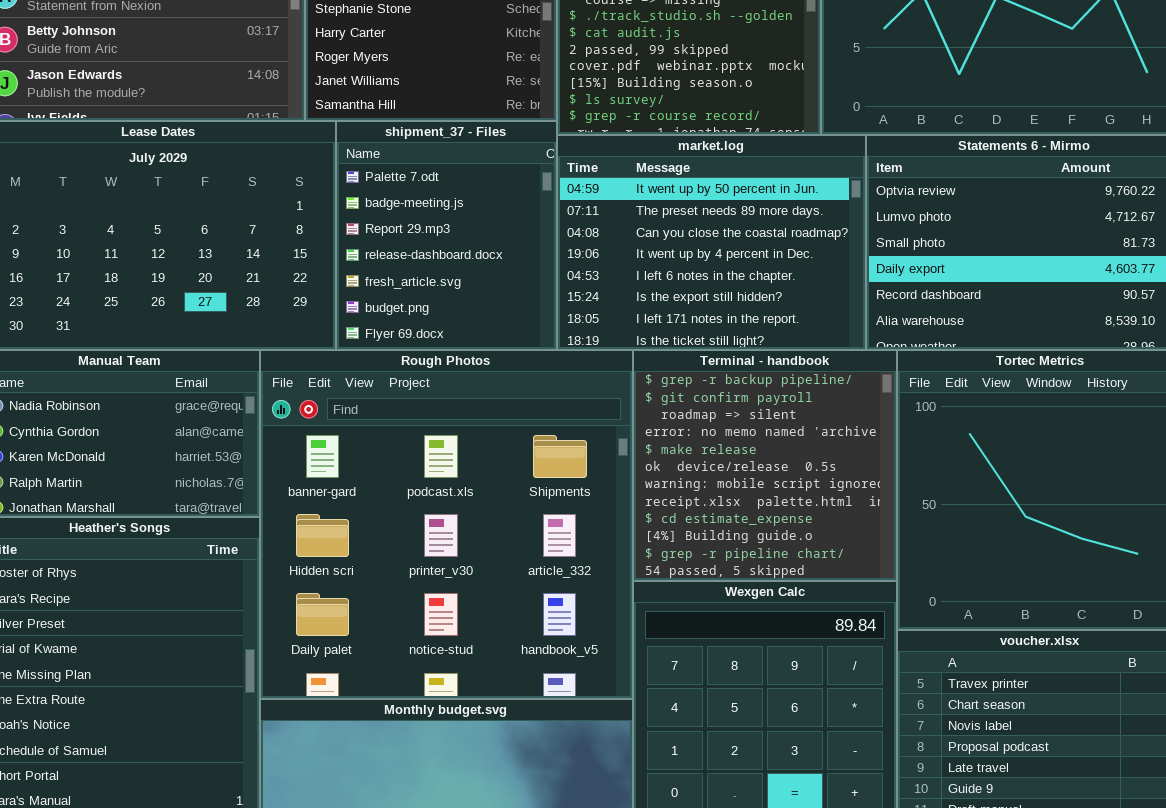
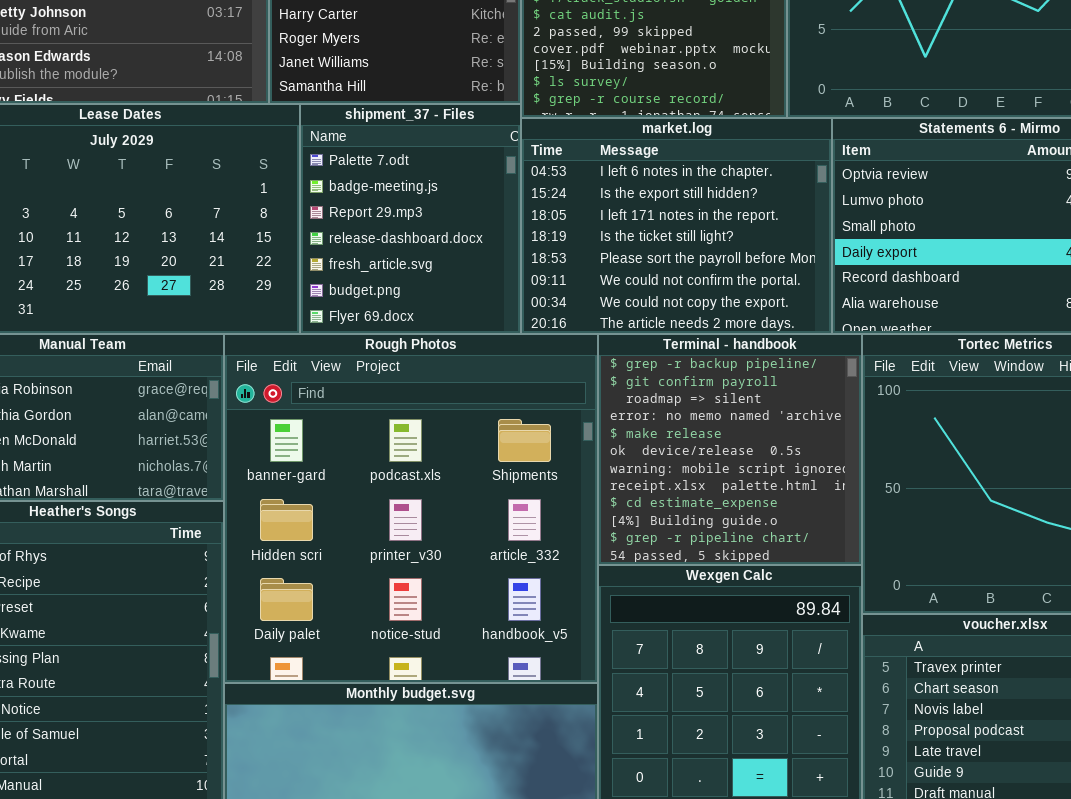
market.log: [557,135,866,350] -> [521,118,832,334], scrolled down 4 rows

